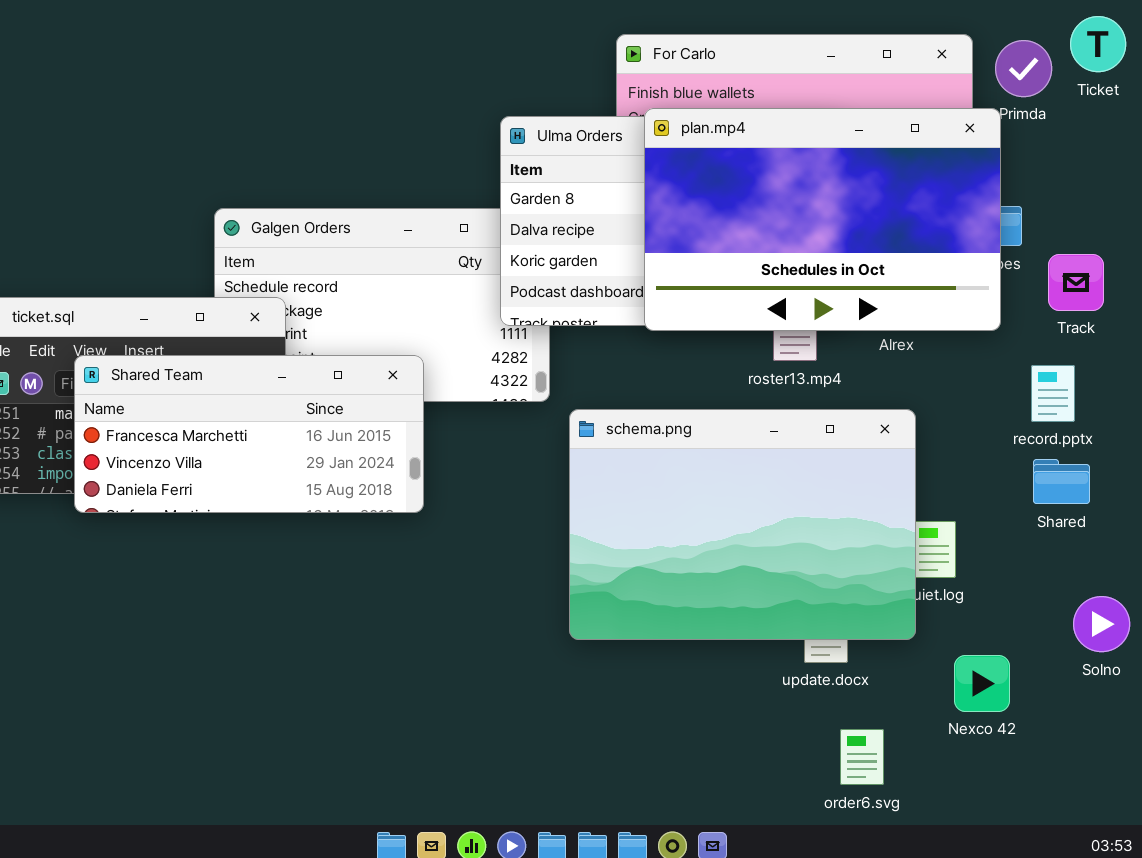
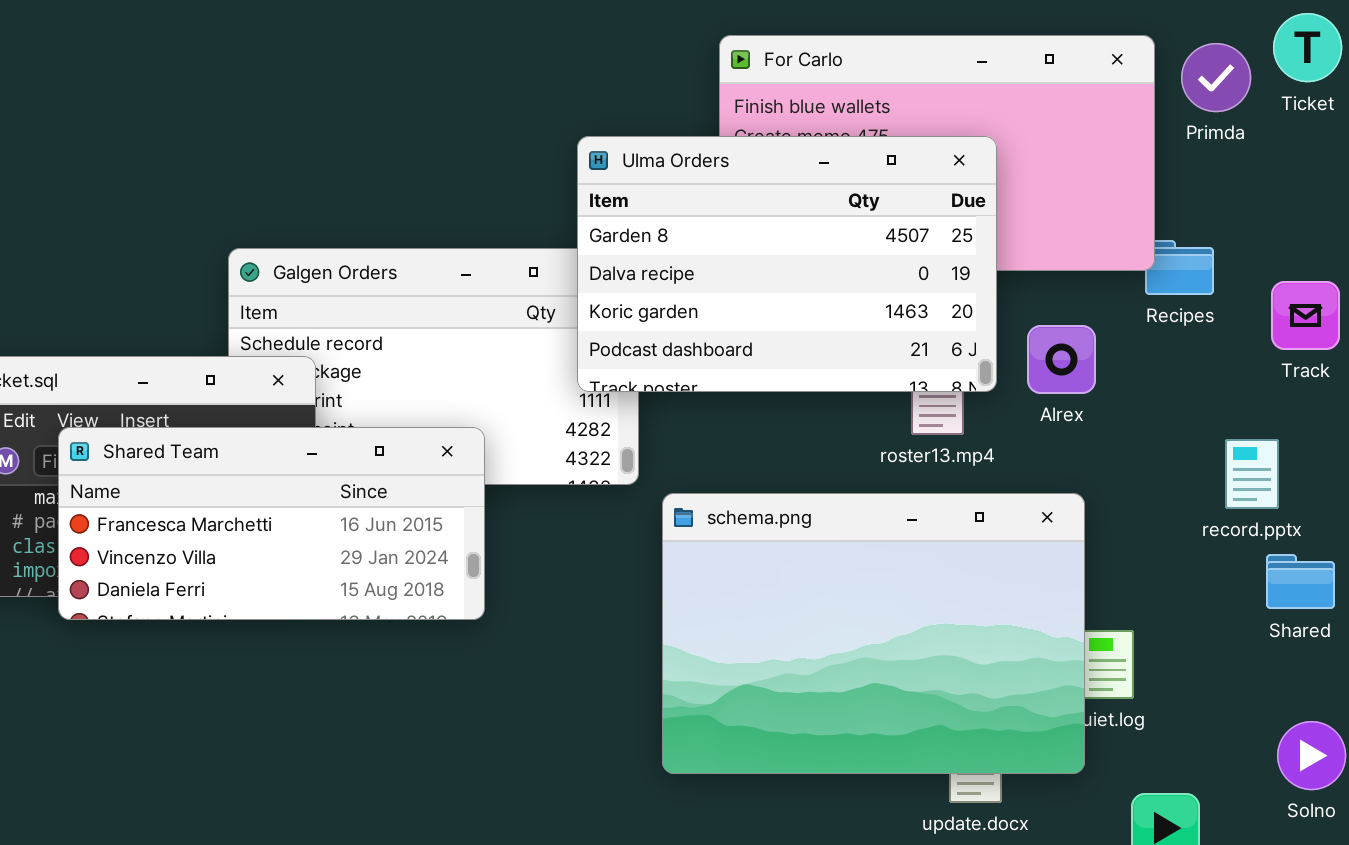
plan.mp4: [644,108,1001,331] -> none, closed
Track: [1048,254,1104,311] -> [1271,281,1340,350], moved
Shared: [1033,459,1090,504] -> [1266,554,1335,609], moved

